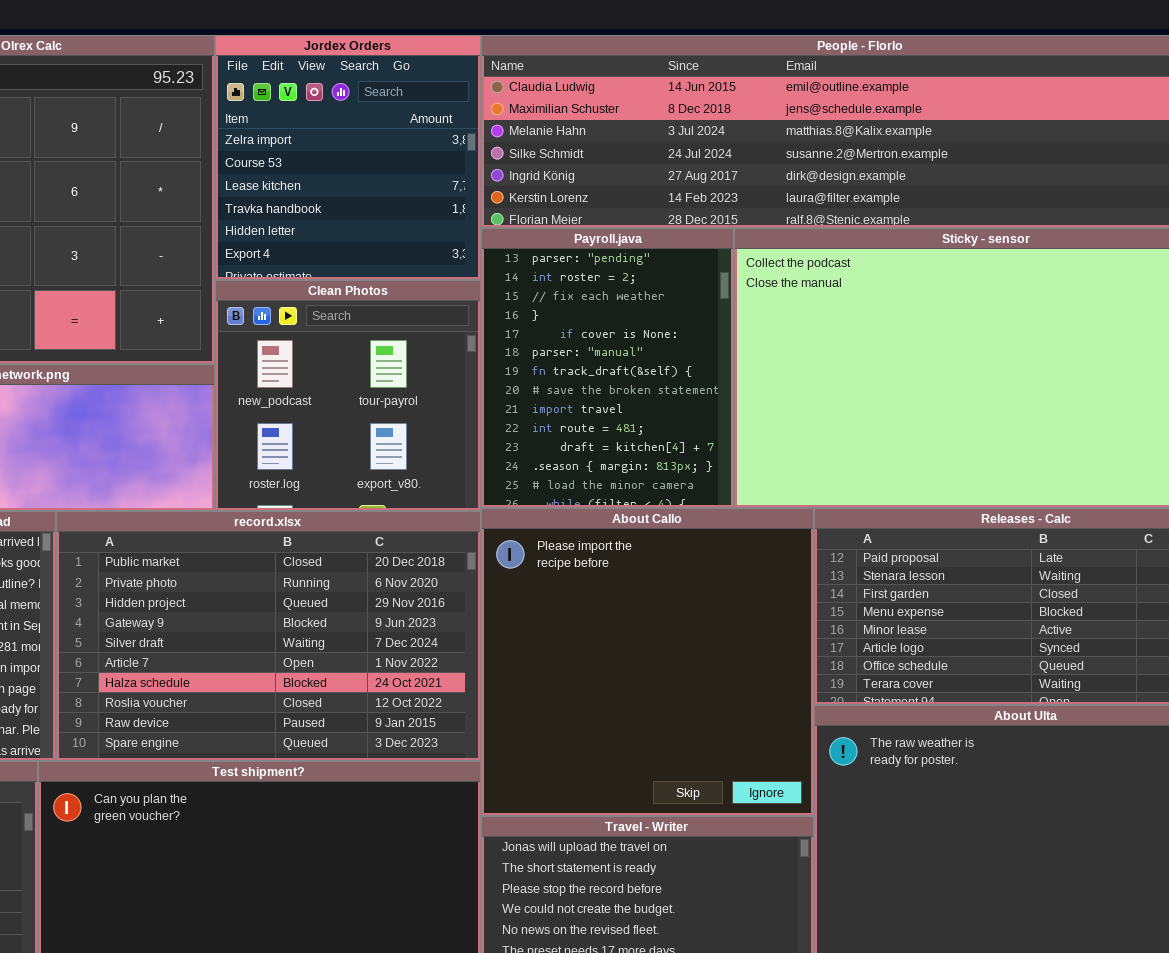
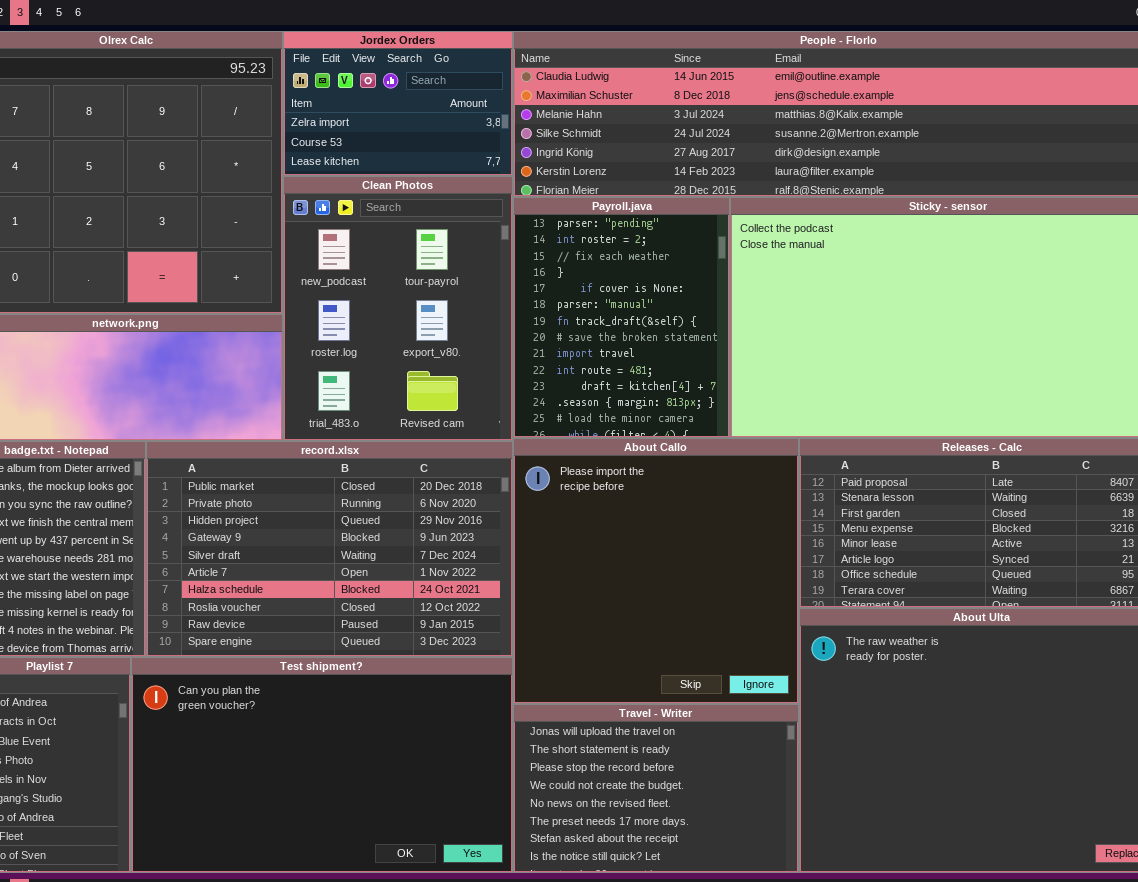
Jordex Orders: [215,35,481,280] -> [283,31,513,176], resized
Clean Photos: [215,280,481,511] -> [283,176,513,441], resized

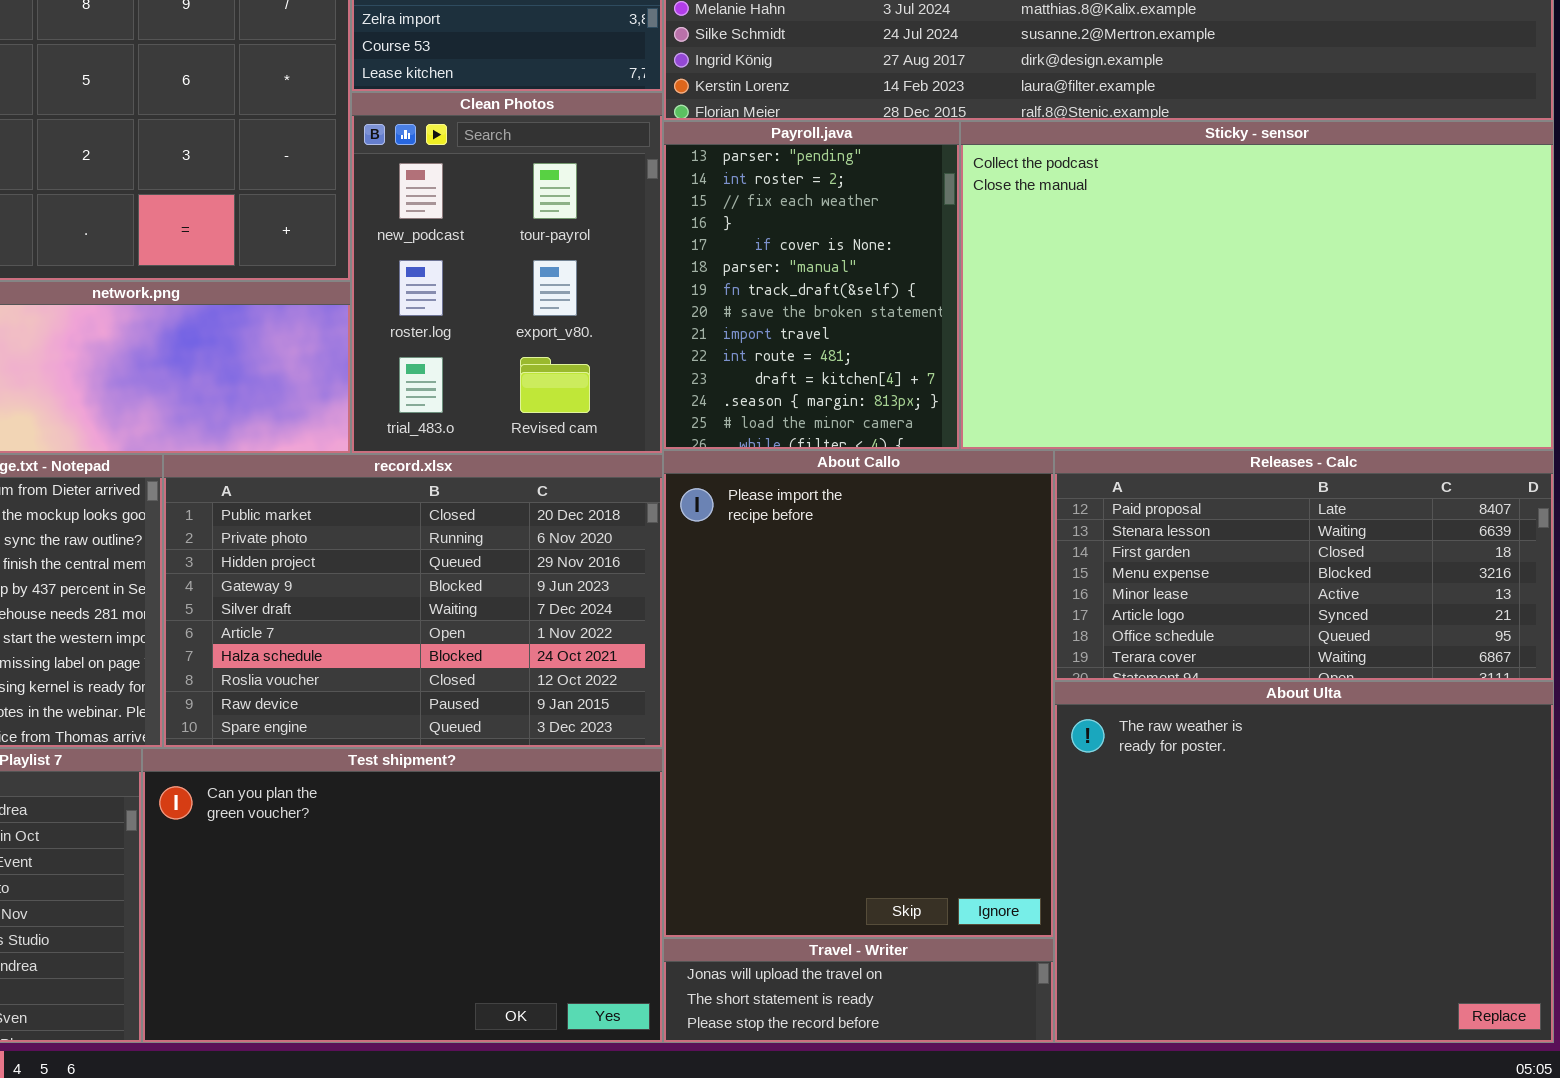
About Callo: [513,438,799,704] -> [663,450,1054,938], resized
Travel - Writer: [513,704,799,873] -> [663,938,1054,1043], resized

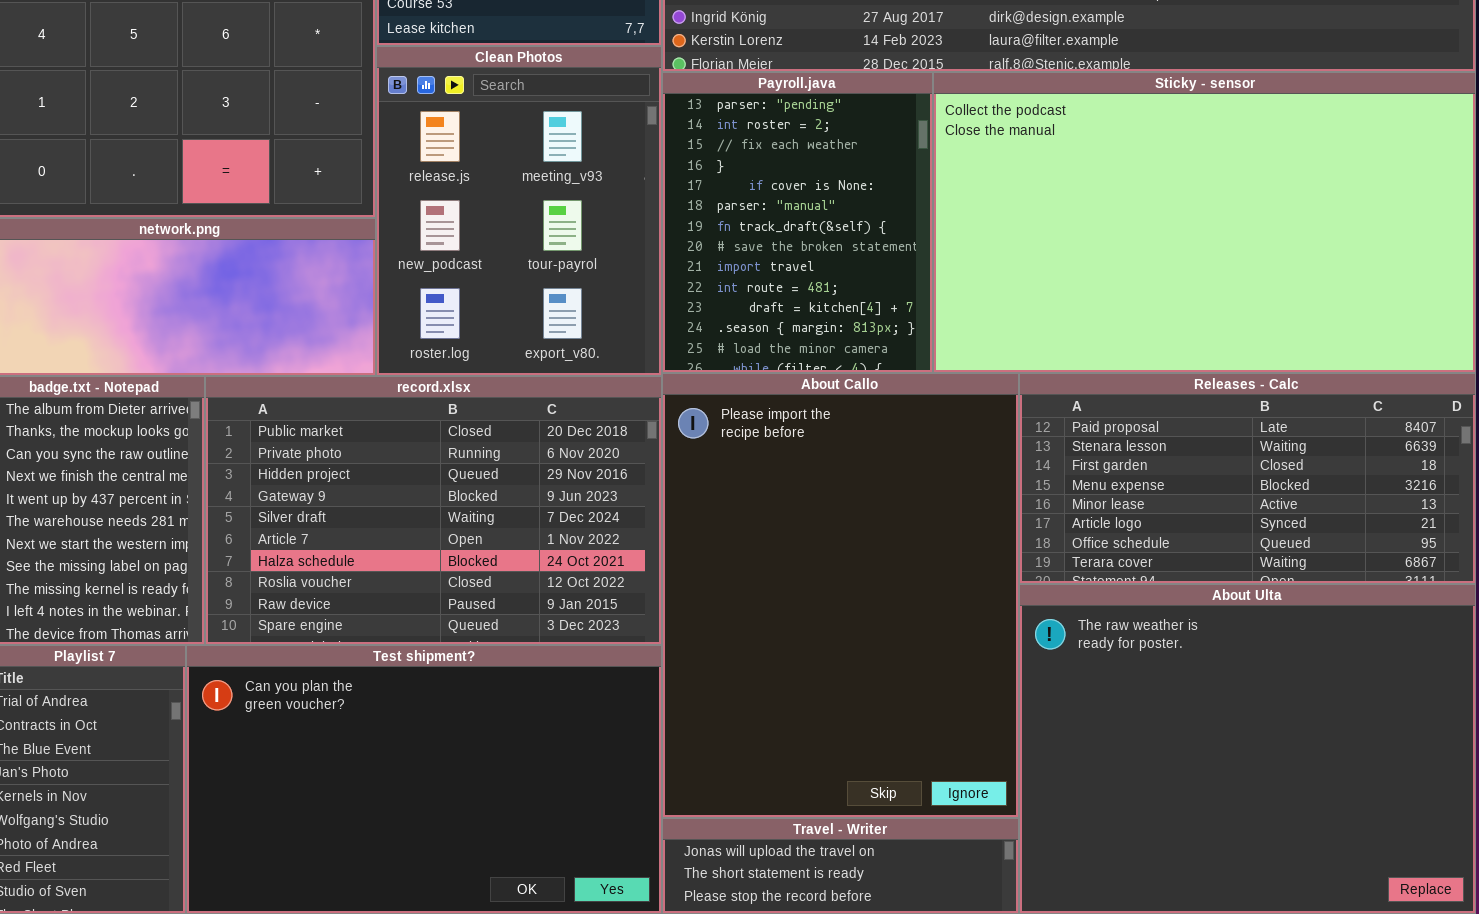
Clean Photos: [351,92,663,454] -> [376,46,662,376], scrolled up 1 row

